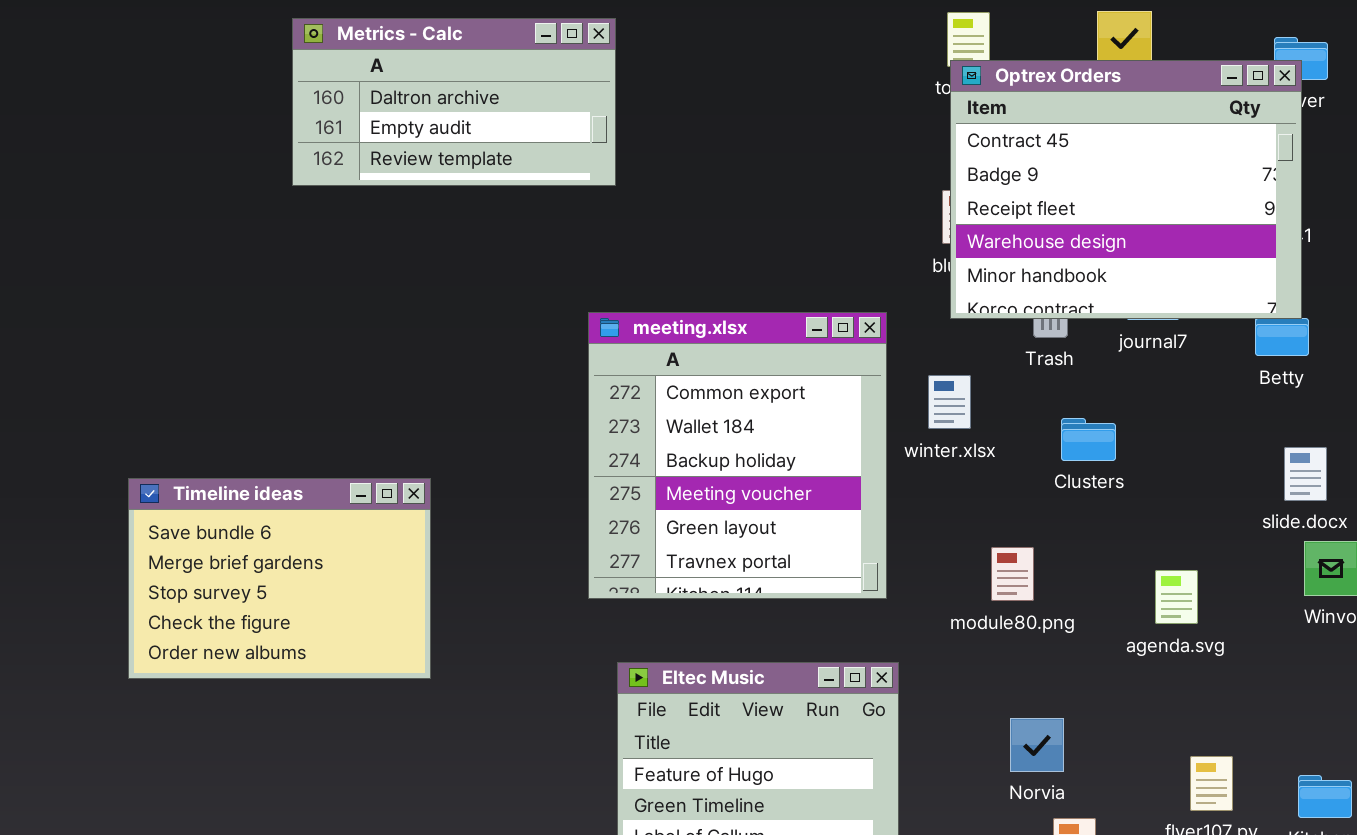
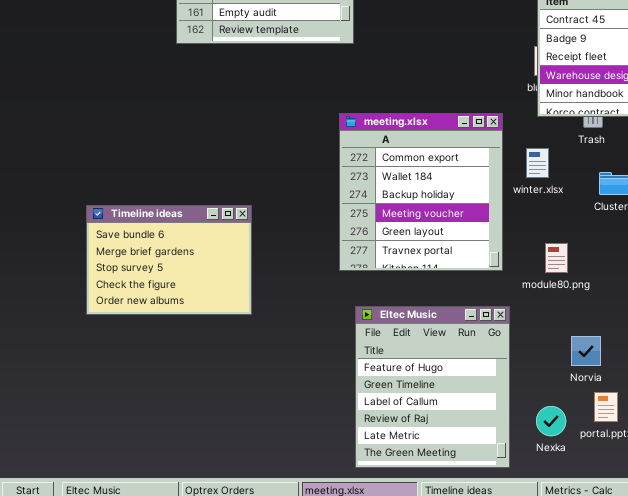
module80.png: [991,547,1034,601] -> [545,243,568,273], moved

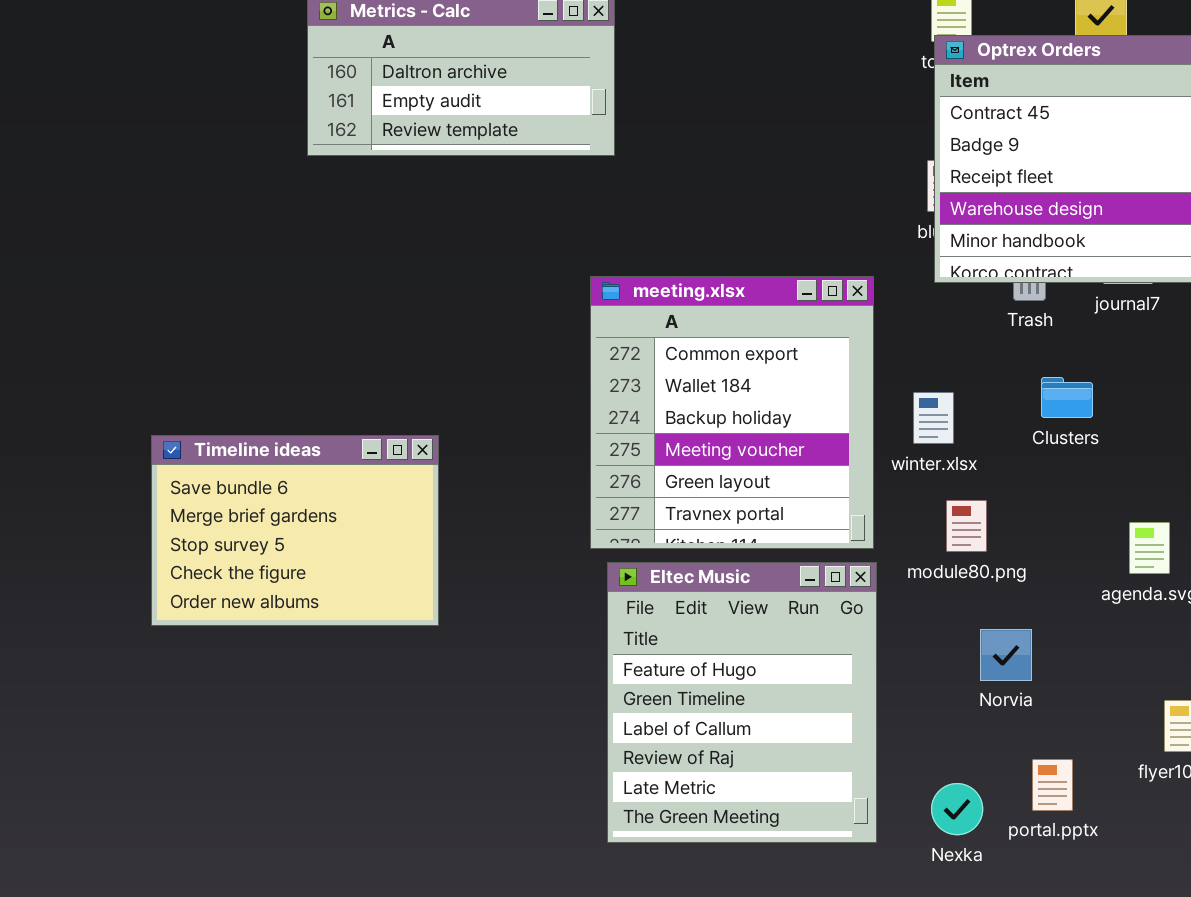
winter.xlsx: [526,148,549,178] -> [913,392,954,444], moved
Eltec Music: [355,306,510,468] -> [607,562,877,843], moved
Norvia: [571,336,601,366] -> [980,629,1032,681], moved

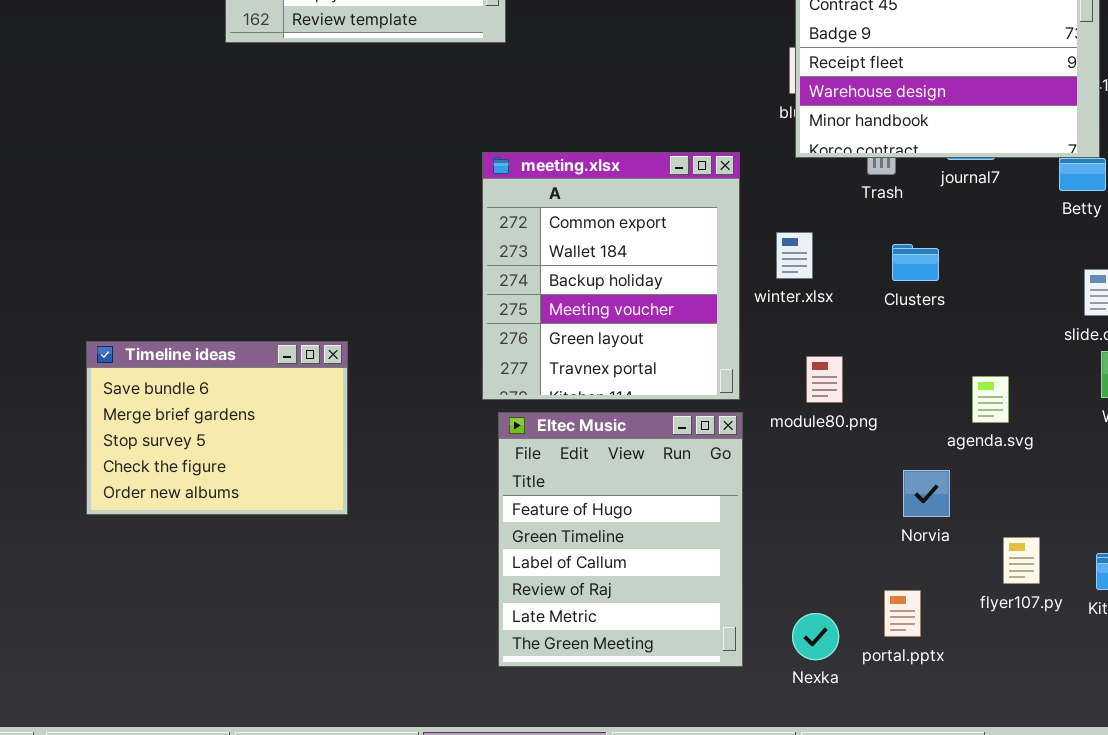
winter.xlsx: [913,392,954,444] -> [776,232,813,279], moved
Timeline ideas: [151,435,439,626] -> [86,341,348,515], moved
Norvia: [980,629,1032,681] -> [903,470,950,517], moved

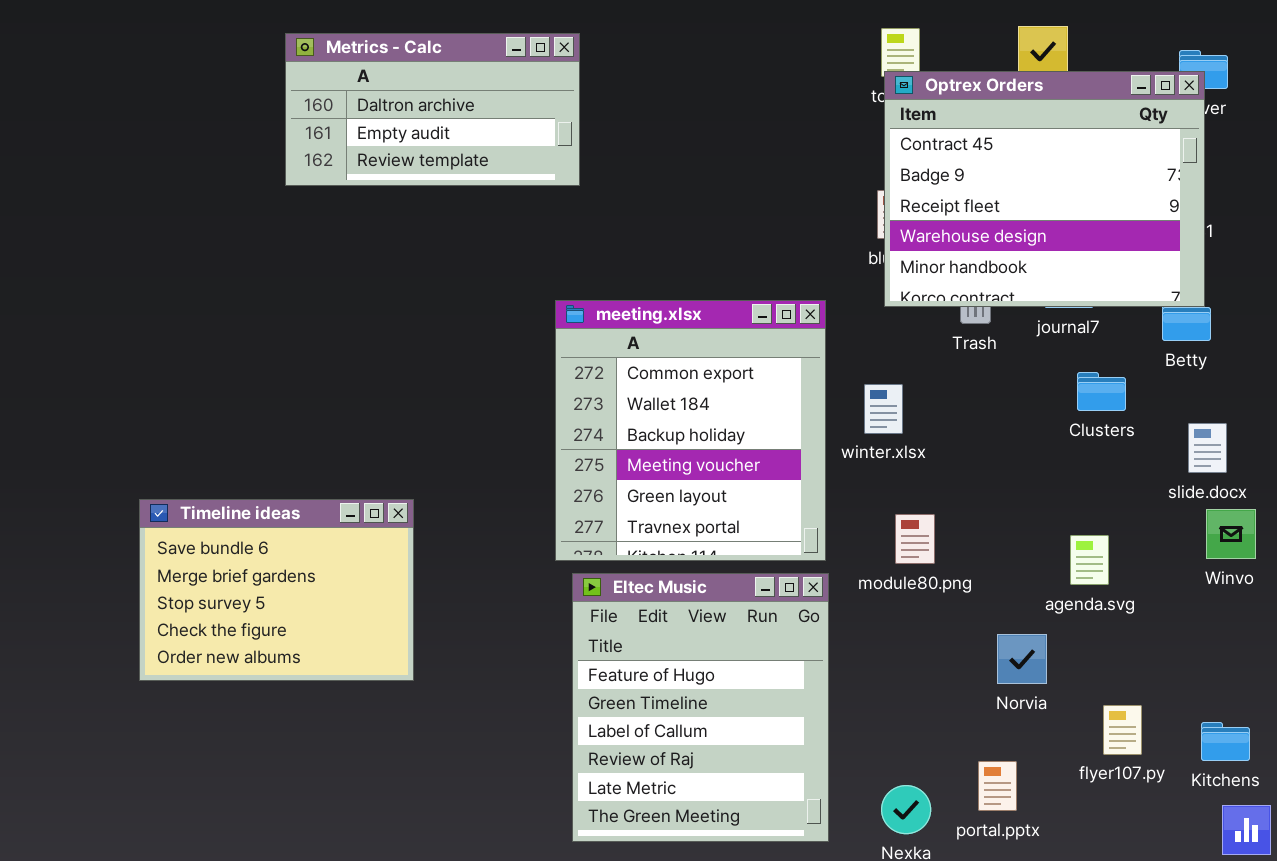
Clusters: [892,244,939,281] -> [1077,372,1126,411], moved

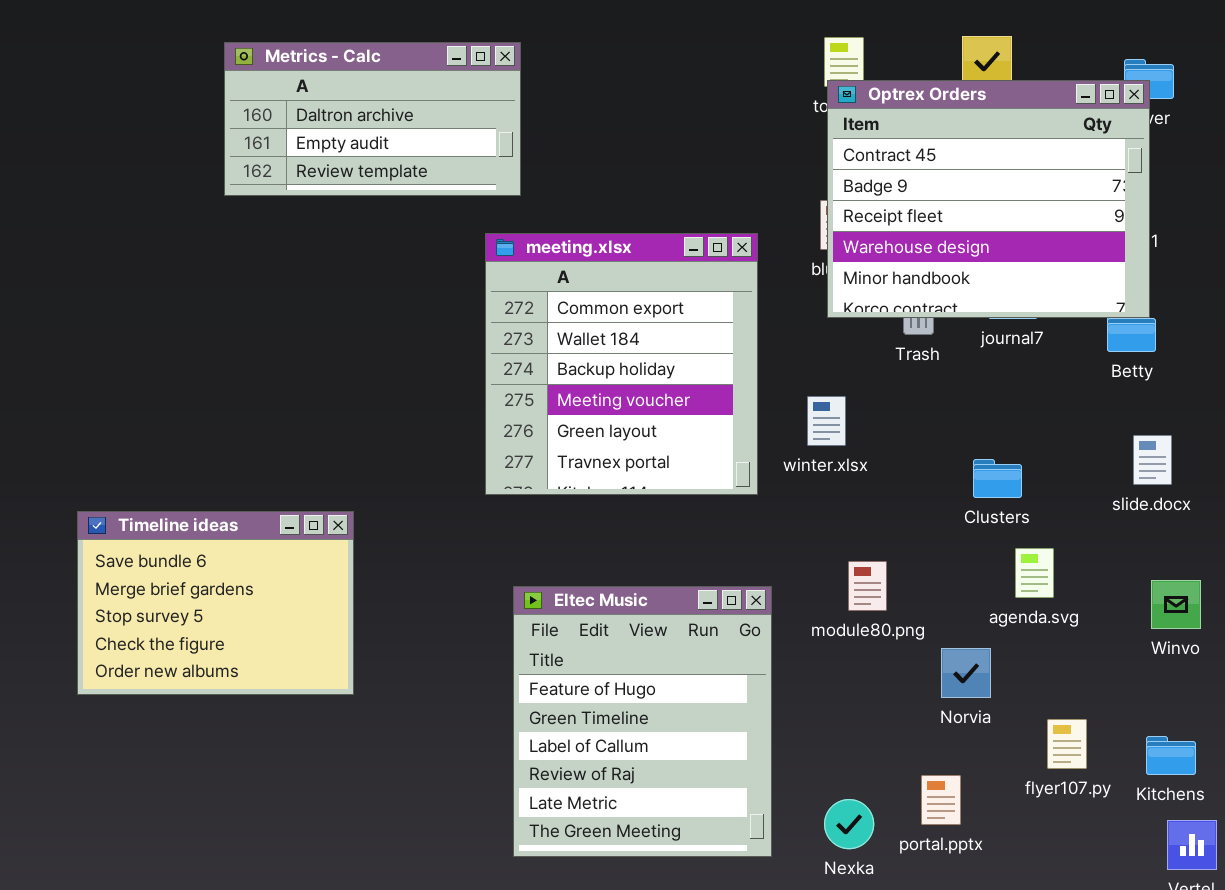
meeting.xlsx: [555,300,826,561] -> [485,233,758,495], moved
Clusters: [1077,372,1126,411] -> [973,459,1022,498], moved
Winvo: [1206,509,1256,559] -> [1151,580,1201,629], moved
module80.png: [895,514,935,564] -> [848,561,887,611], moved

